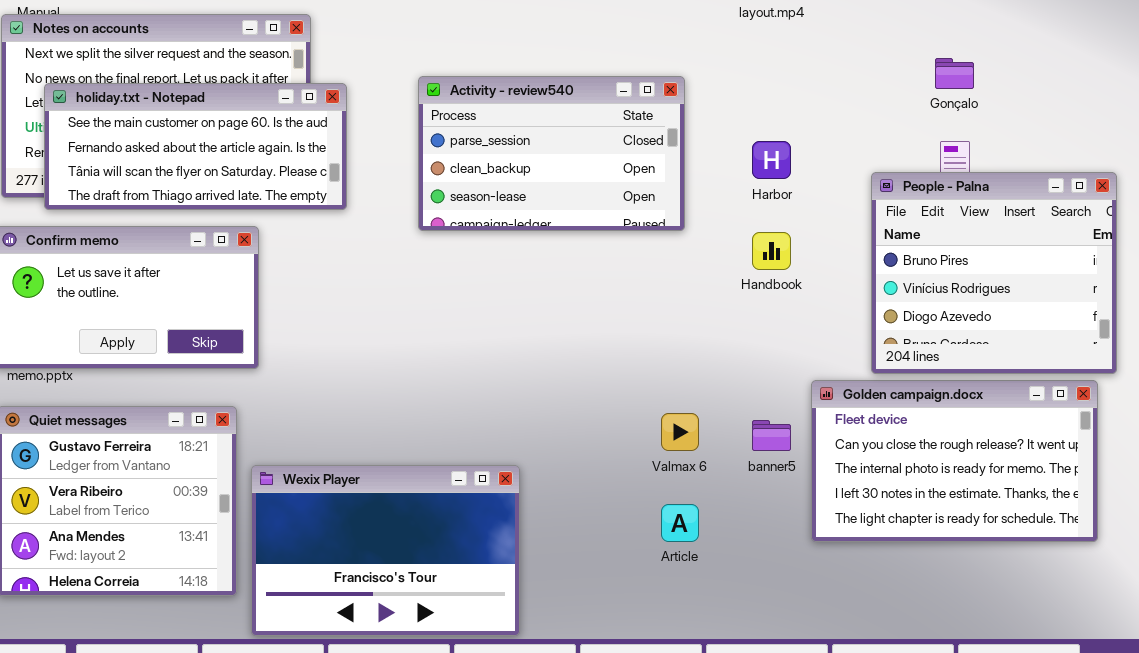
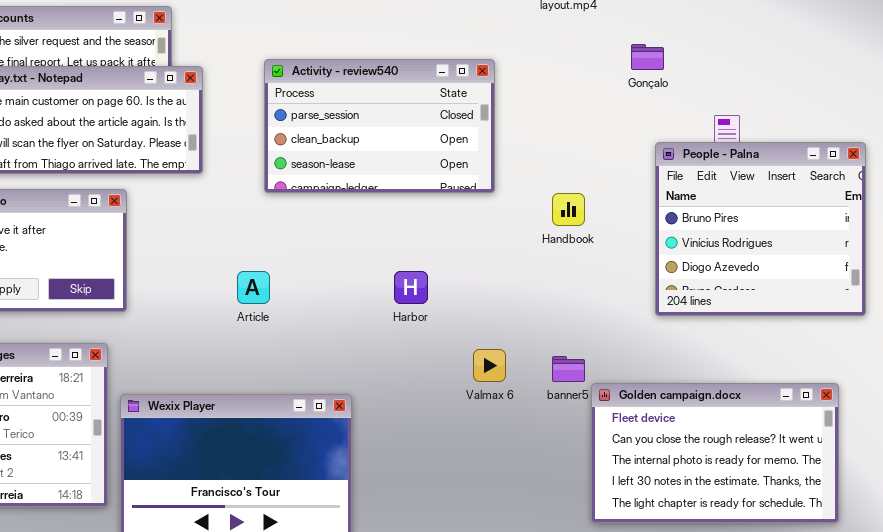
Gonçalo: [935,58,974,89] -> [631,44,664,70], moved
Harbor: [752,141,791,179] -> [394,271,428,304], moved
Golden campaign.docx: [811,380,1098,542] -> [591,383,839,523], moved
Article: [661,504,699,542] -> [237,271,270,304], moved

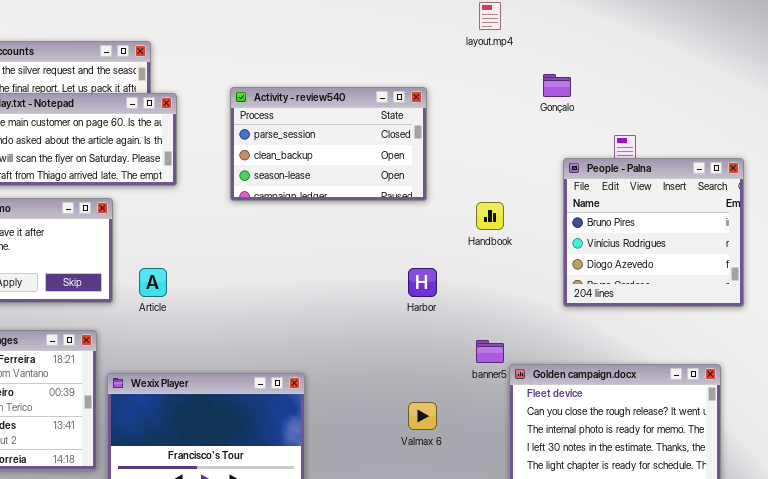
Article: [237,271,270,304] -> [139,268,167,297], moved
Harbor: [394,271,428,304] -> [408,268,437,297], moved
Valmax 6: [473,349,506,382] -> [408,402,437,430], moved

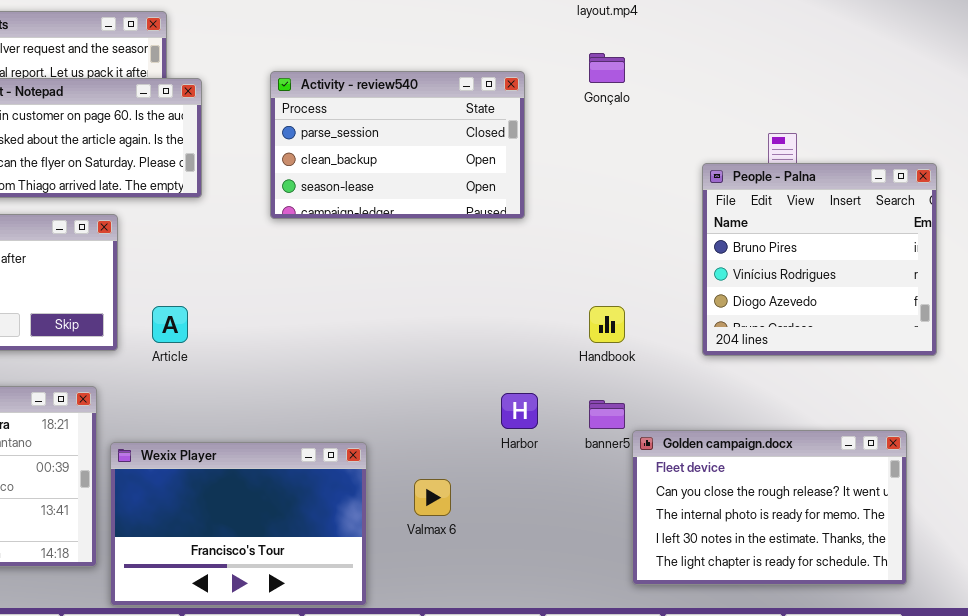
Gonçalo: [543,74,571,97] -> [589,53,625,83], moved
Handbook: [476,202,504,230] -> [589,306,625,343], moved
Harbor: [408,268,437,297] -> [501,393,538,429], moved
Valmax 6: [408,402,437,430] -> [414,479,451,516], moved

